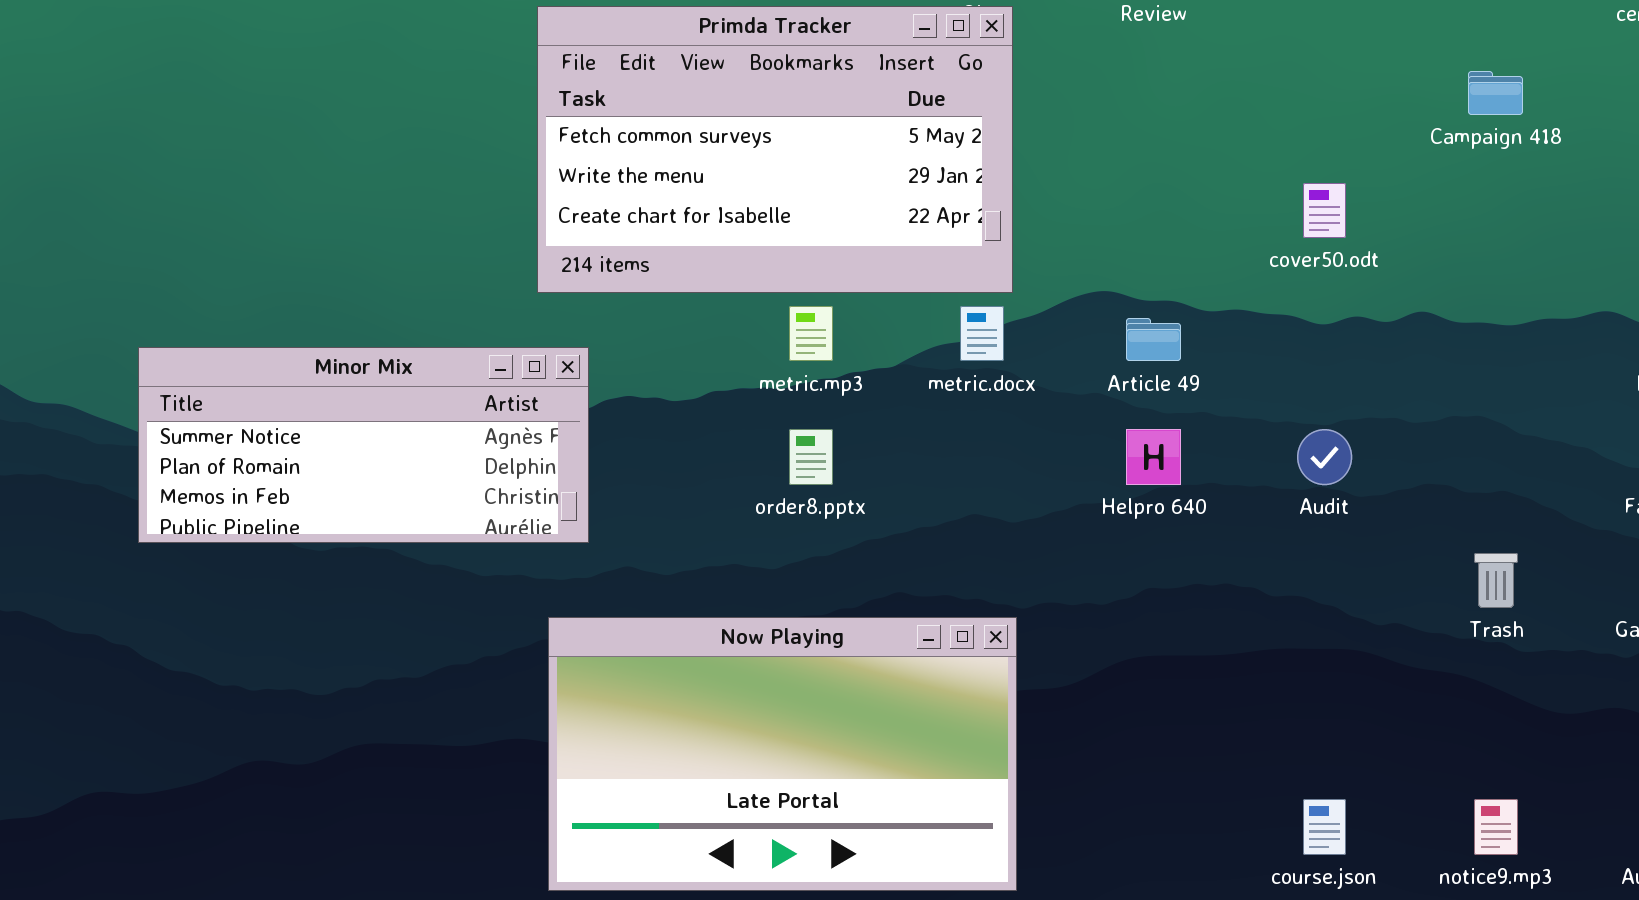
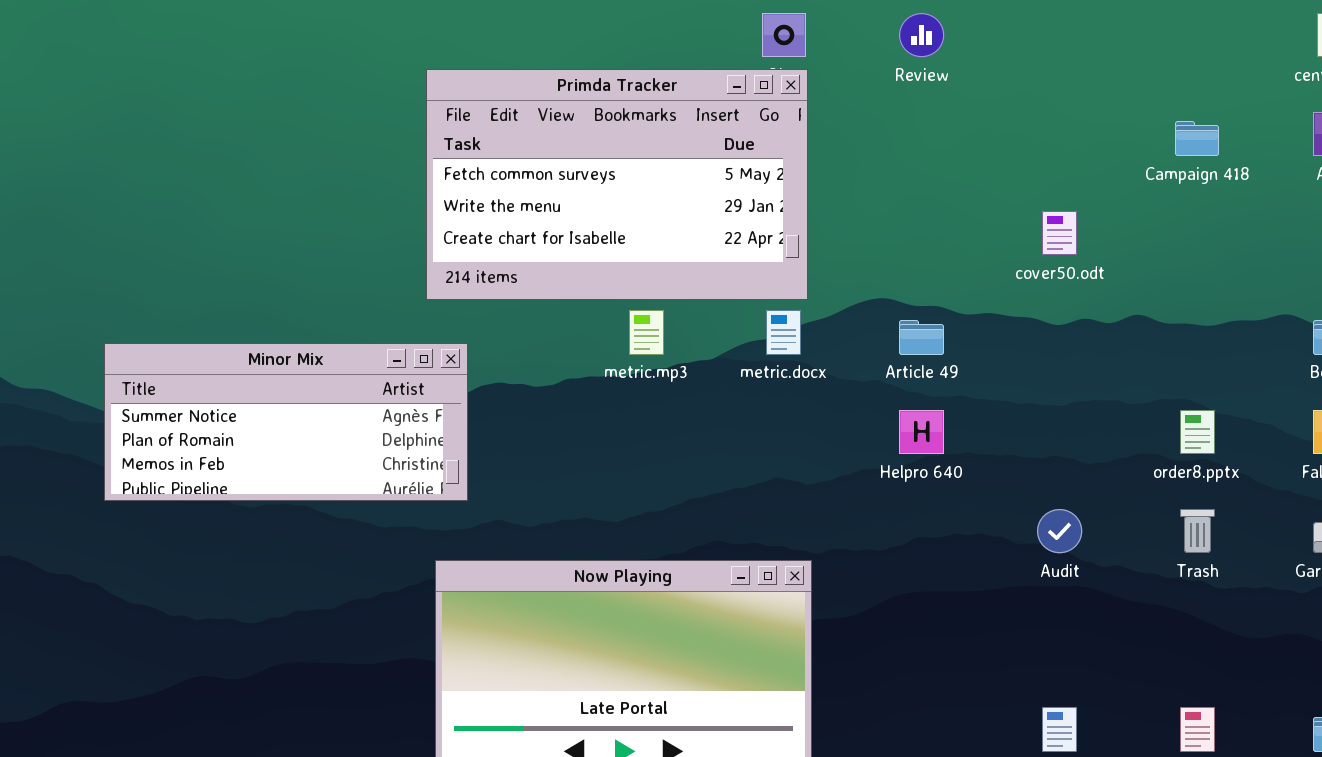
order8.pptx: [789,429,833,485] -> [1180,410,1215,454], moved
Audit: [1297,429,1352,485] -> [1037,509,1082,553], moved

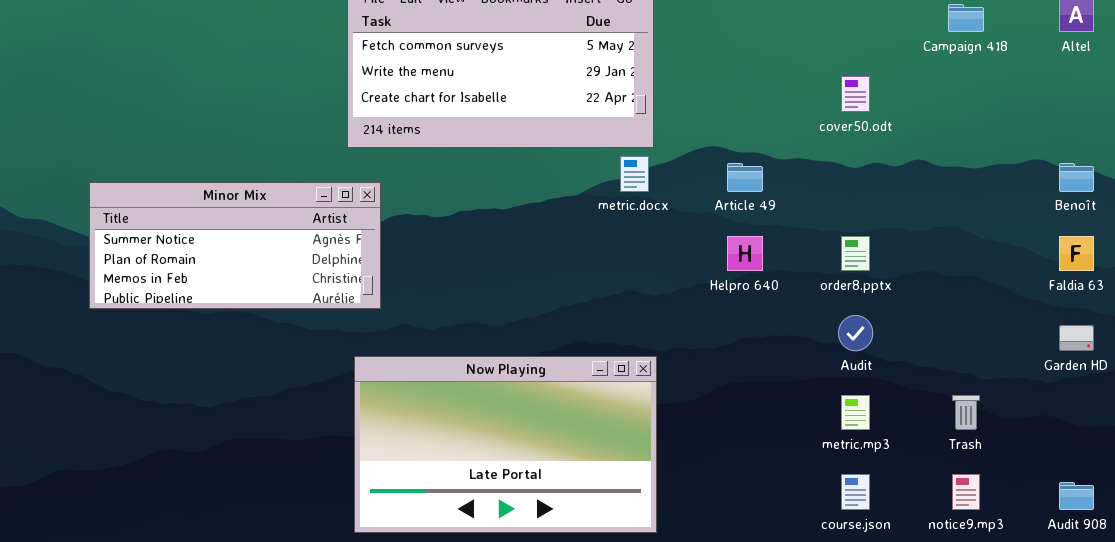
metric.mp3: [629,310,664,355] -> [841,395,870,430], moved
order8.pptx: [1180,410,1215,454] -> [841,236,870,271], moved
Trash: [1180,509,1215,553] -> [952,395,980,430], moved

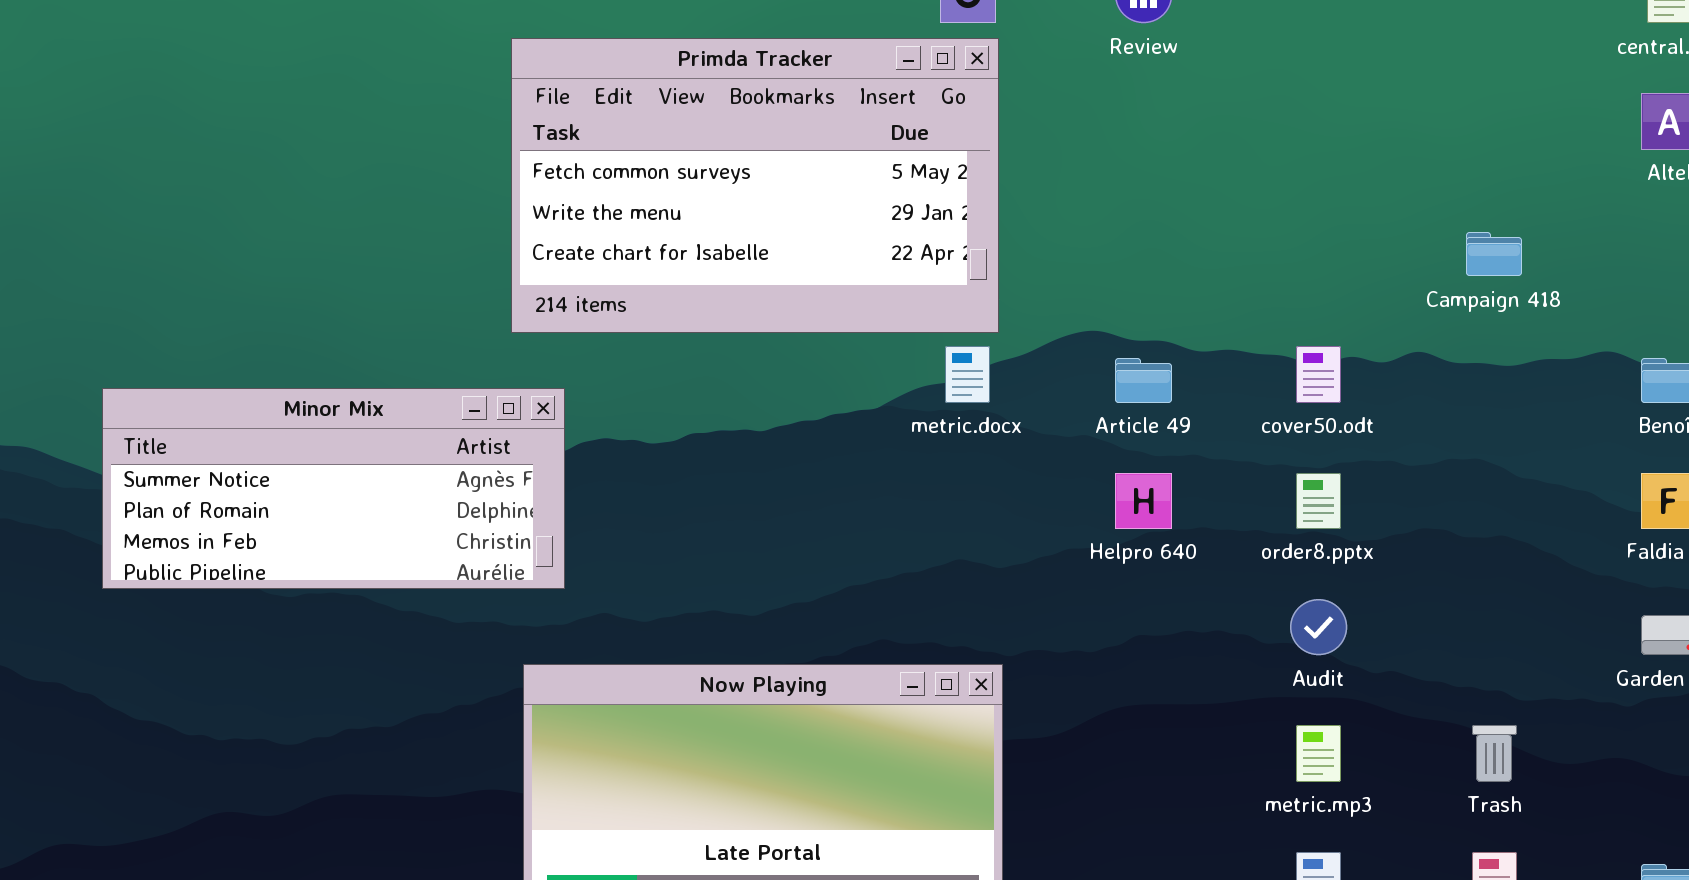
Campaign 418: [948,4,984,32] -> [1466,232,1522,276], moved
cover50.odt: [841,76,870,112] -> [1296,346,1341,403], moved

